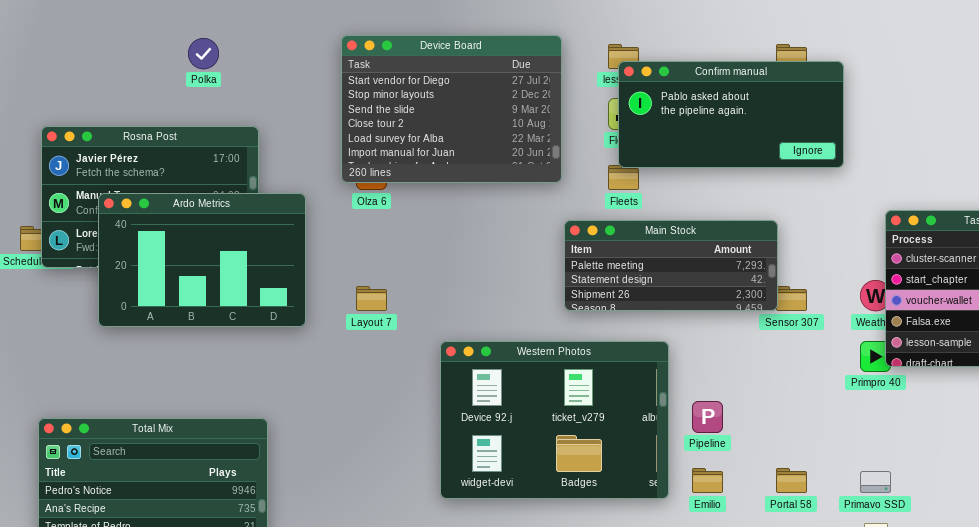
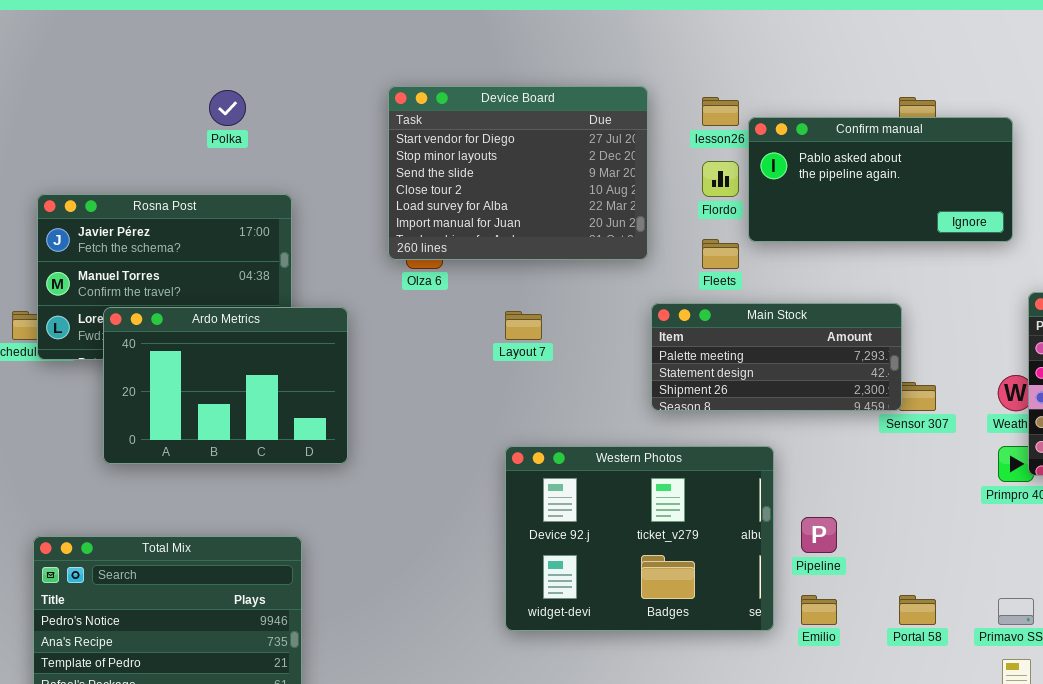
Confirm manual: [618,61,844,168] -> [748,117,1013,242], moved
Ardo Metrics: [98,193,306,327] -> [103,307,348,464], moved
Layout 7: [356,286,387,311] -> [505,311,542,340], moved

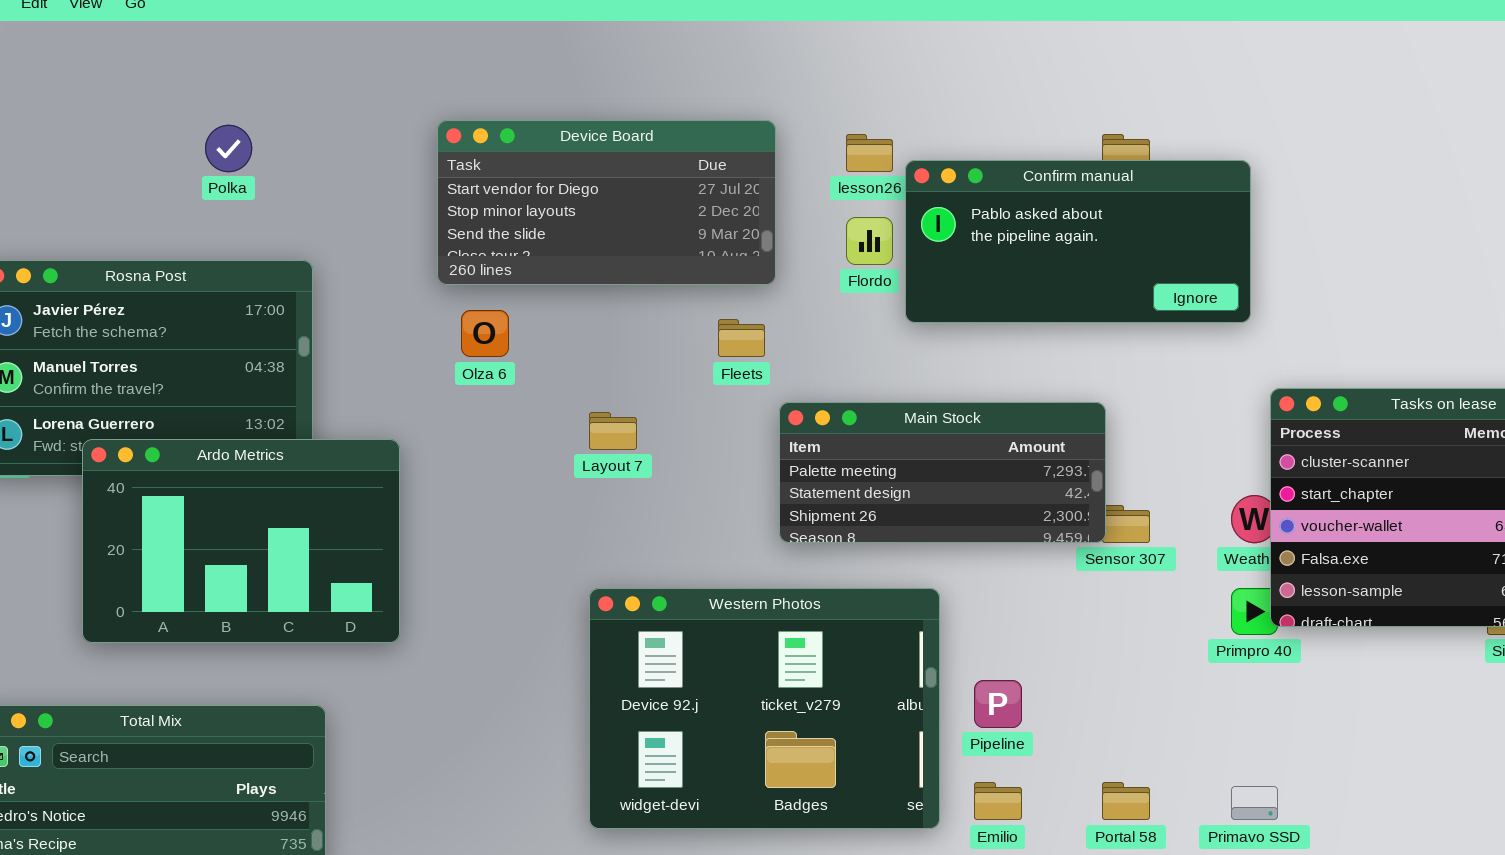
Device Board: [388,86,648,260] -> [437,120,776,285], resized
Fleets: [702,239,739,269] -> [718,319,765,357], moved
Ardo Metrics: [103,307,348,464] -> [82,439,400,643], moved

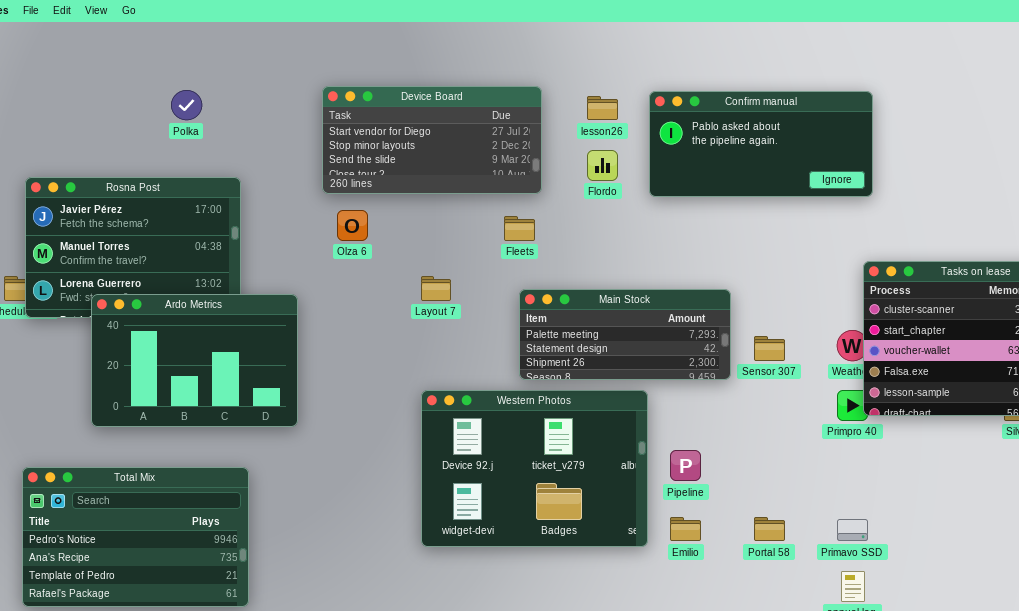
Confirm manual: [905,160,1251,323] -> [649,91,873,197], moved
Main Stock: [779,402,1106,543] -> [519,289,731,380], moved

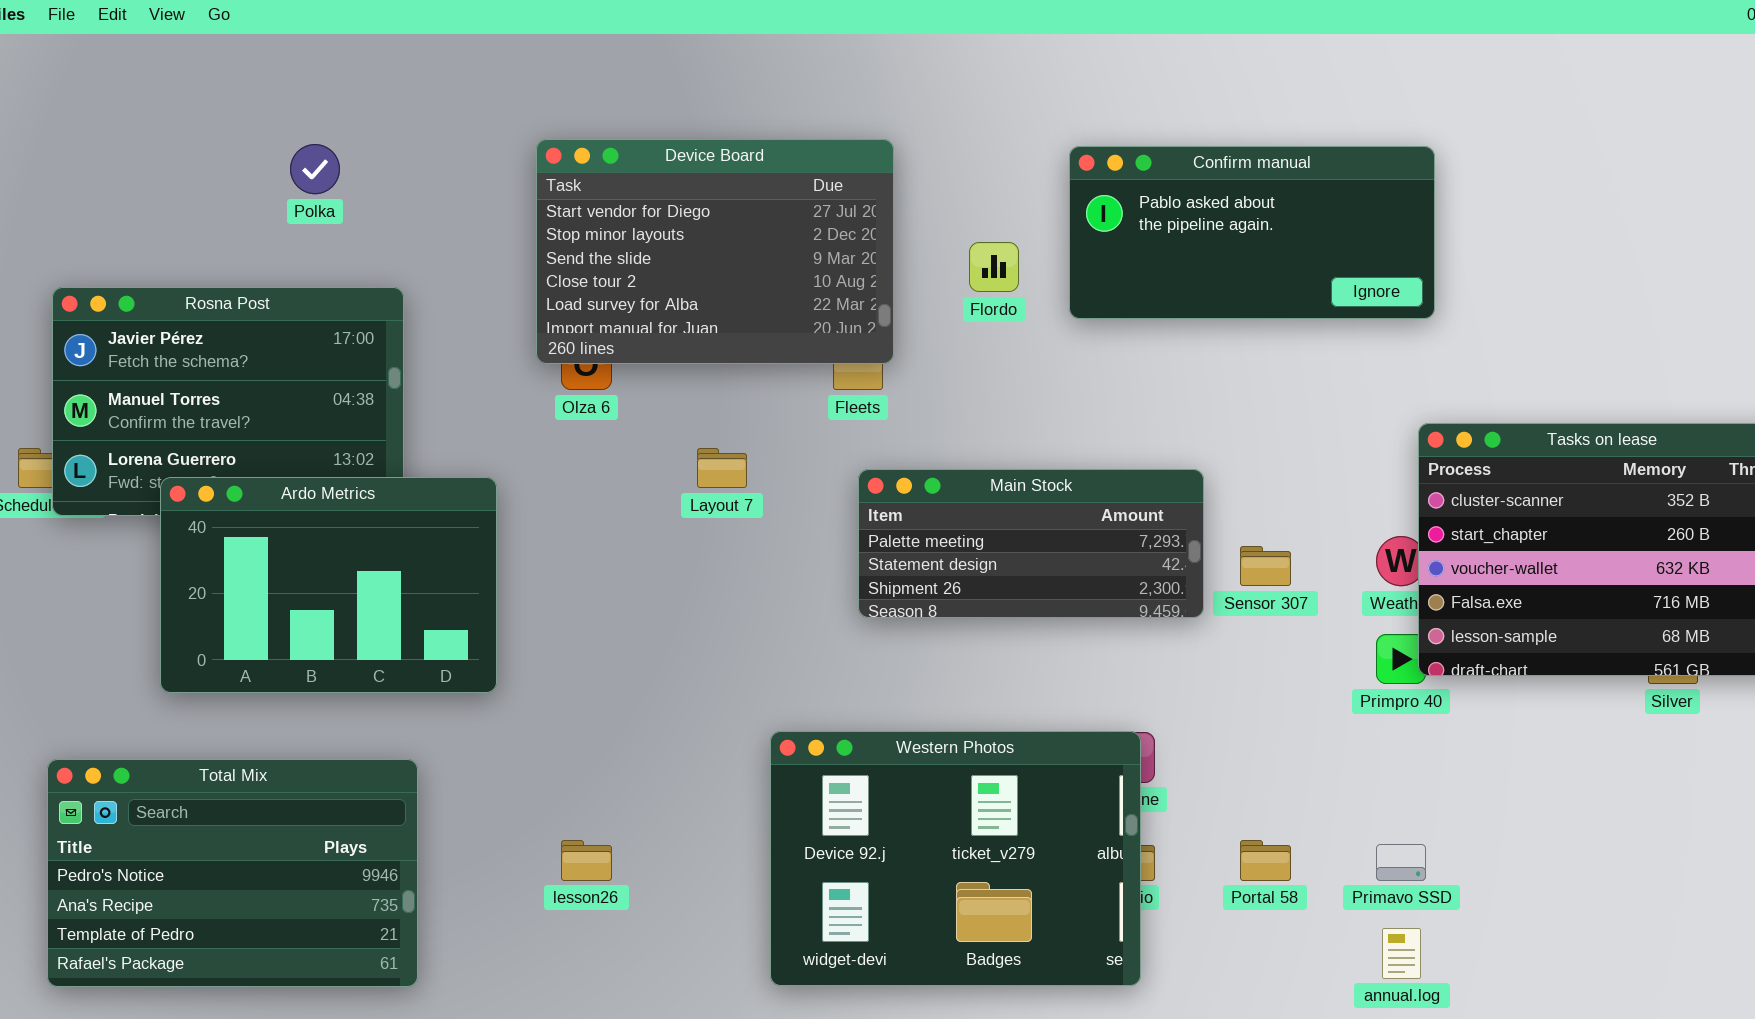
Device Board: [322,86,542,194] -> [536,139,894,364], resized
lesson26: [587,96,618,120] -> [561,840,612,881], moved
Western Photos: [421,390,648,547] -> [770,731,1141,986], moved

